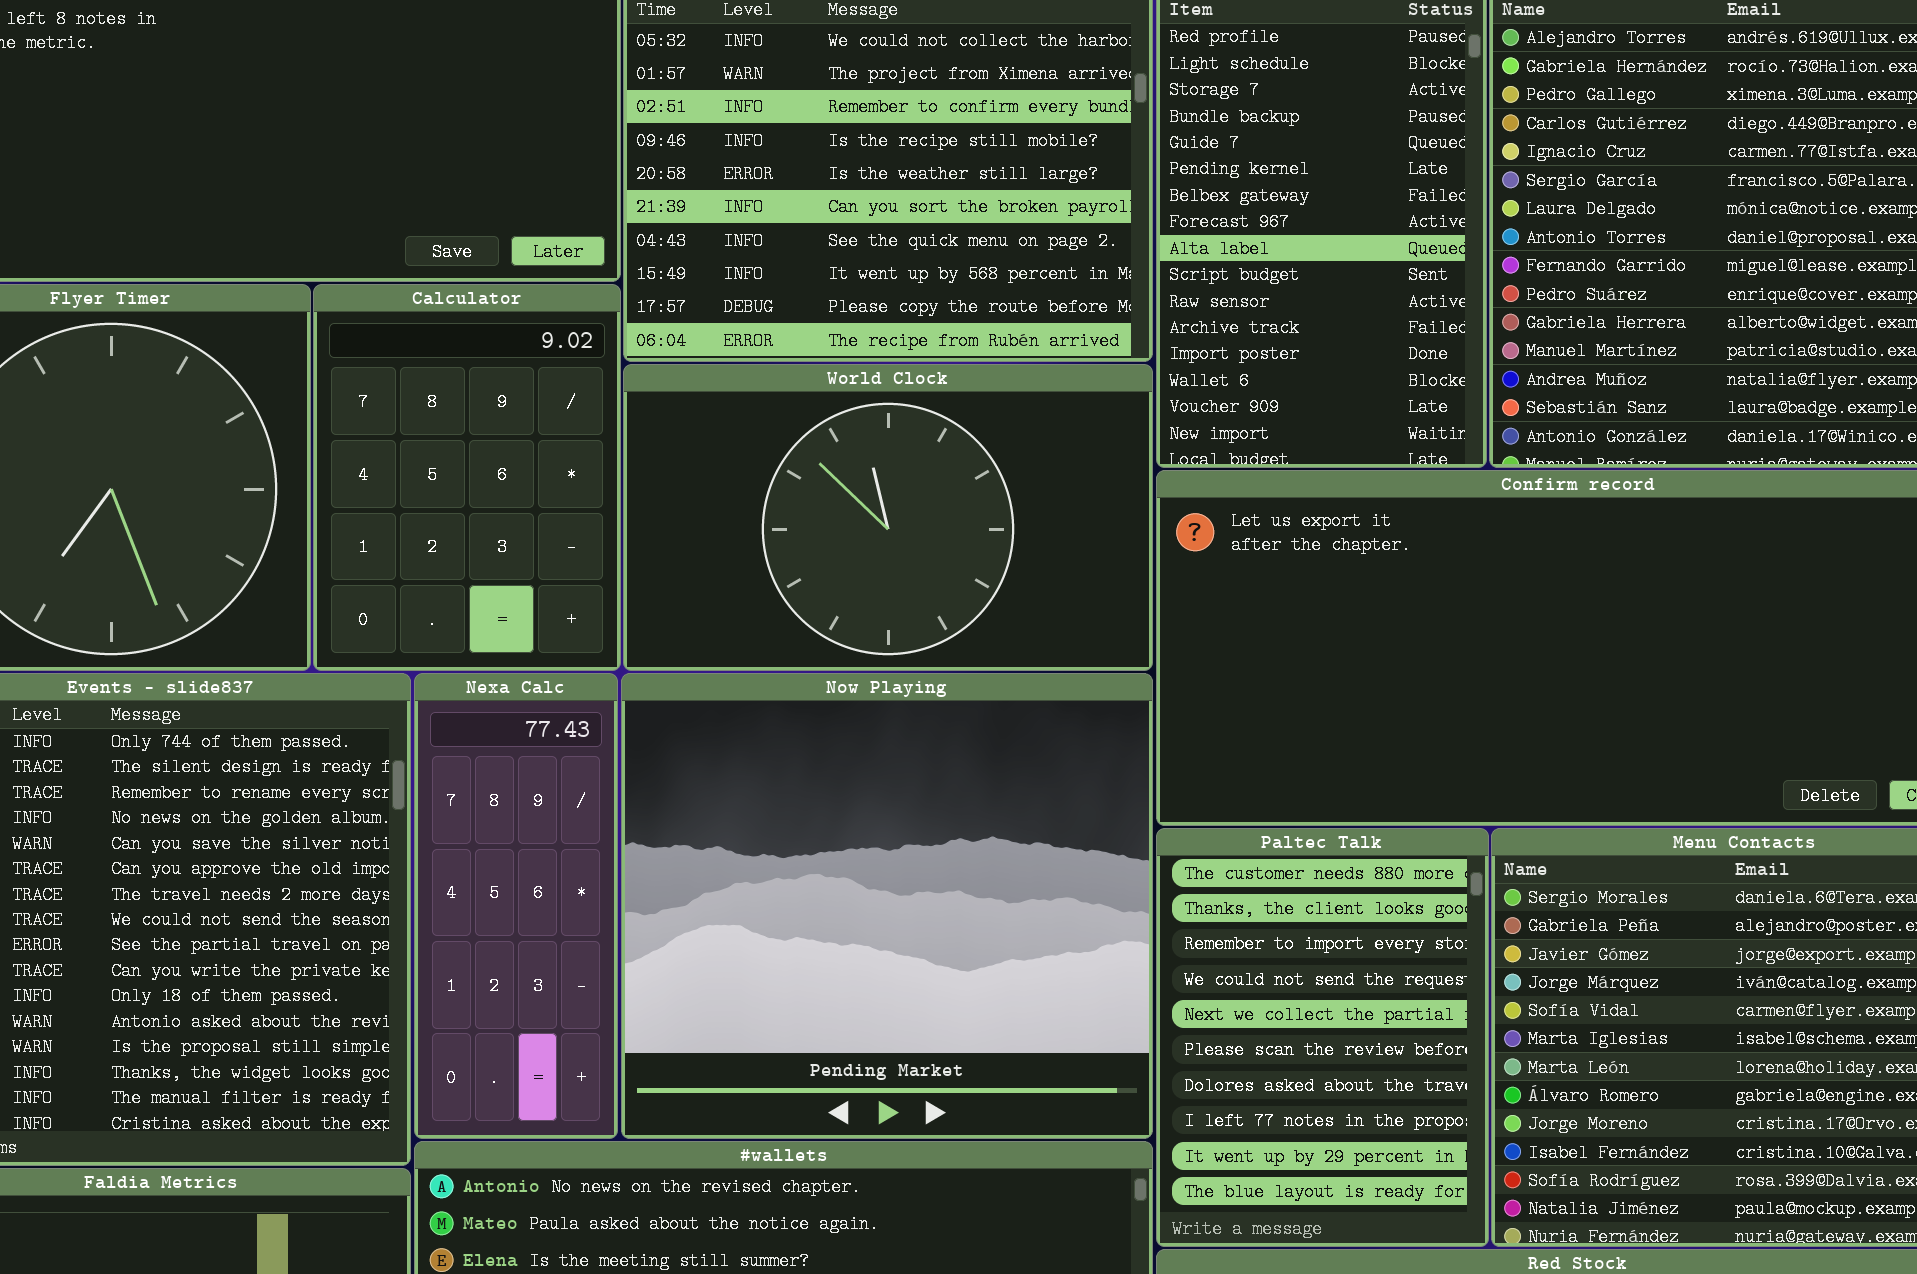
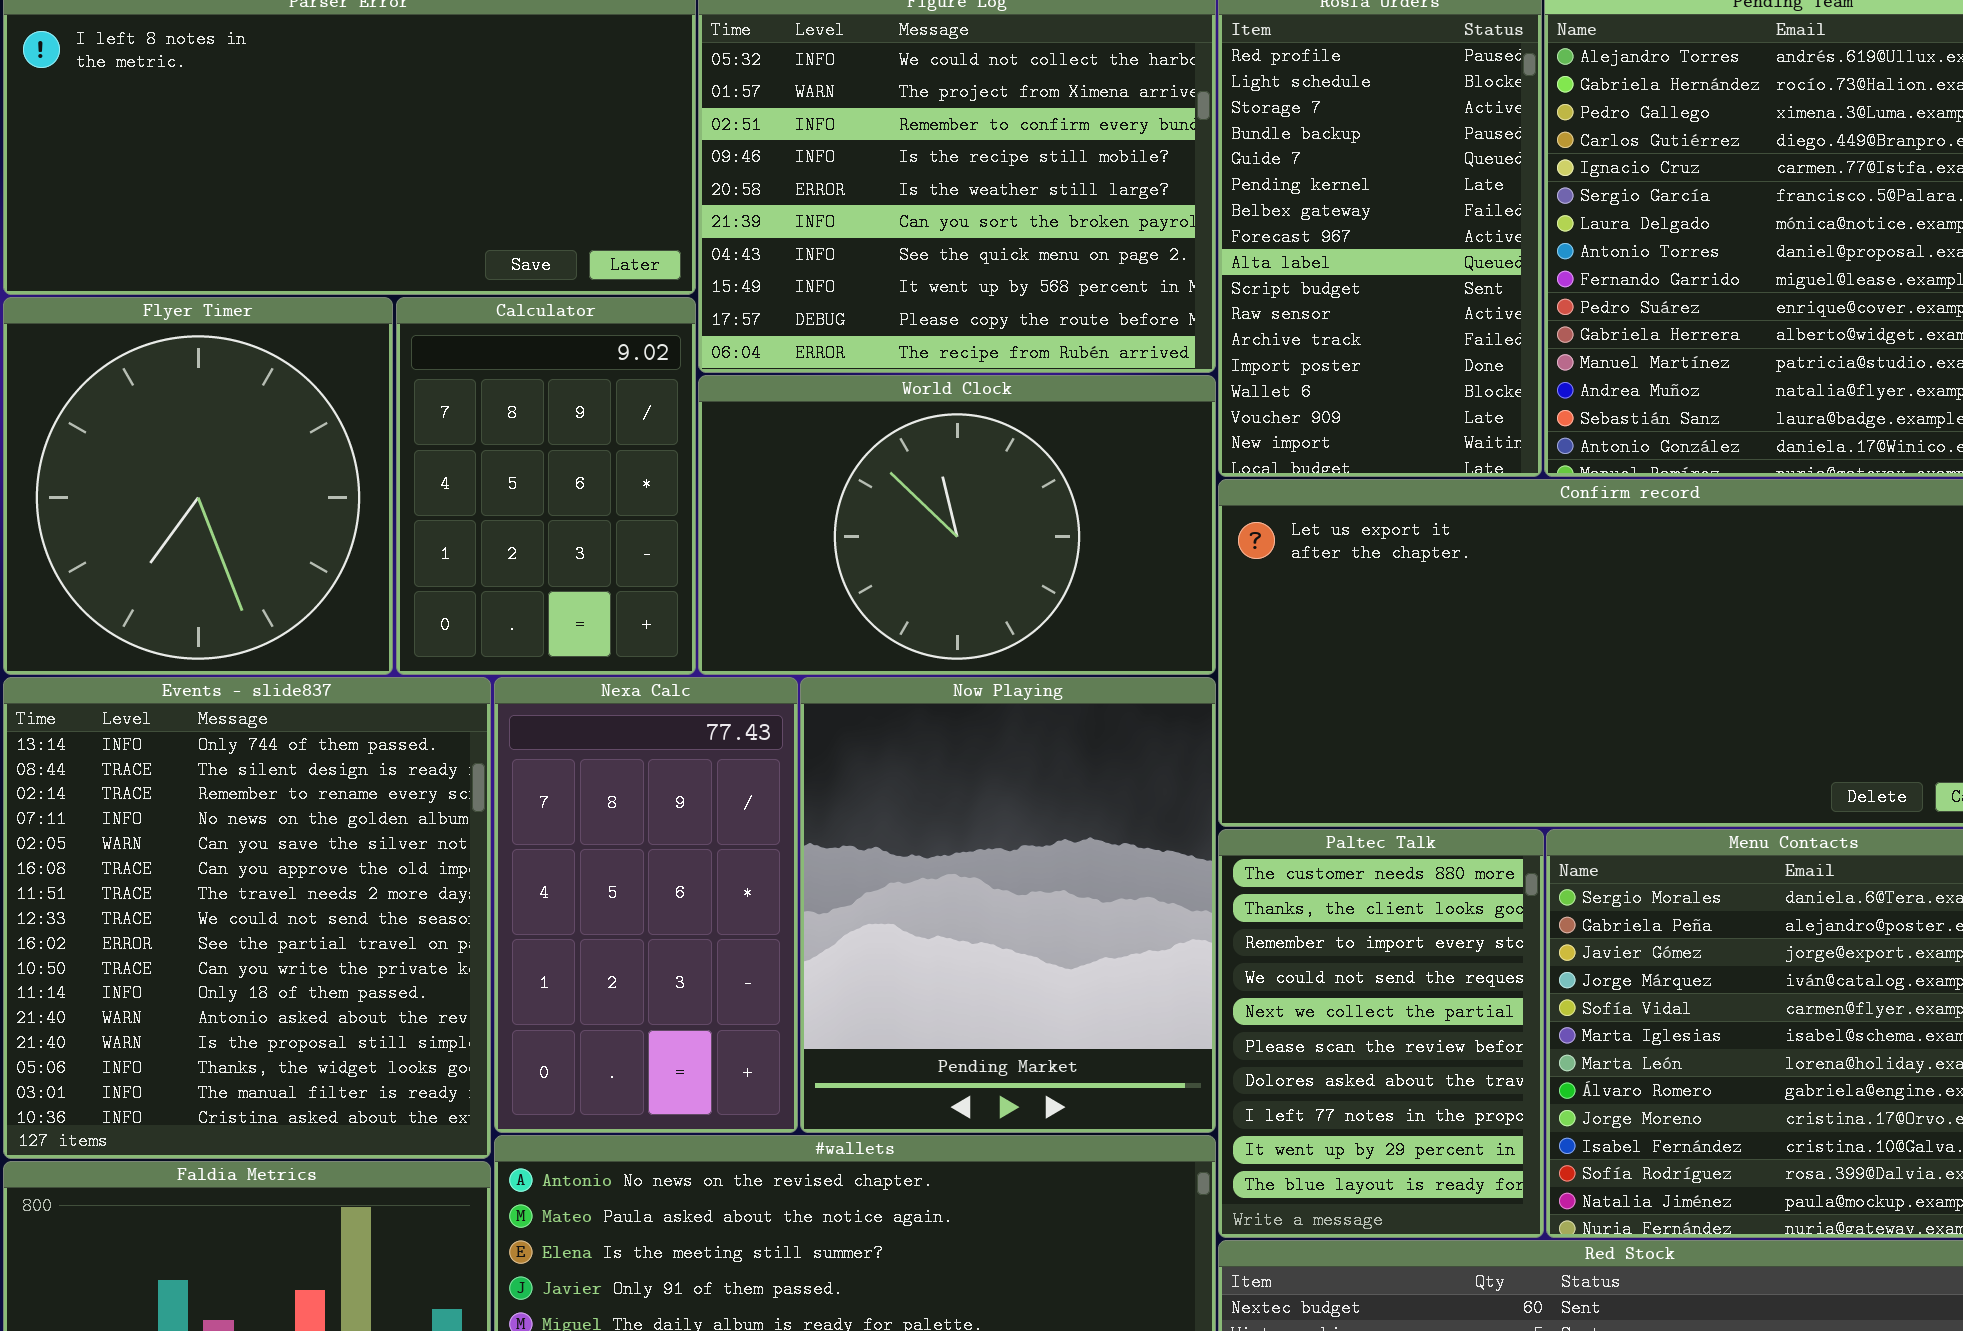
Nexa Calc: [414,673,618,1139] -> [494,677,798,1133], resized
Now Playing: [621,673,1153,1139] -> [800,677,1216,1133], resized

